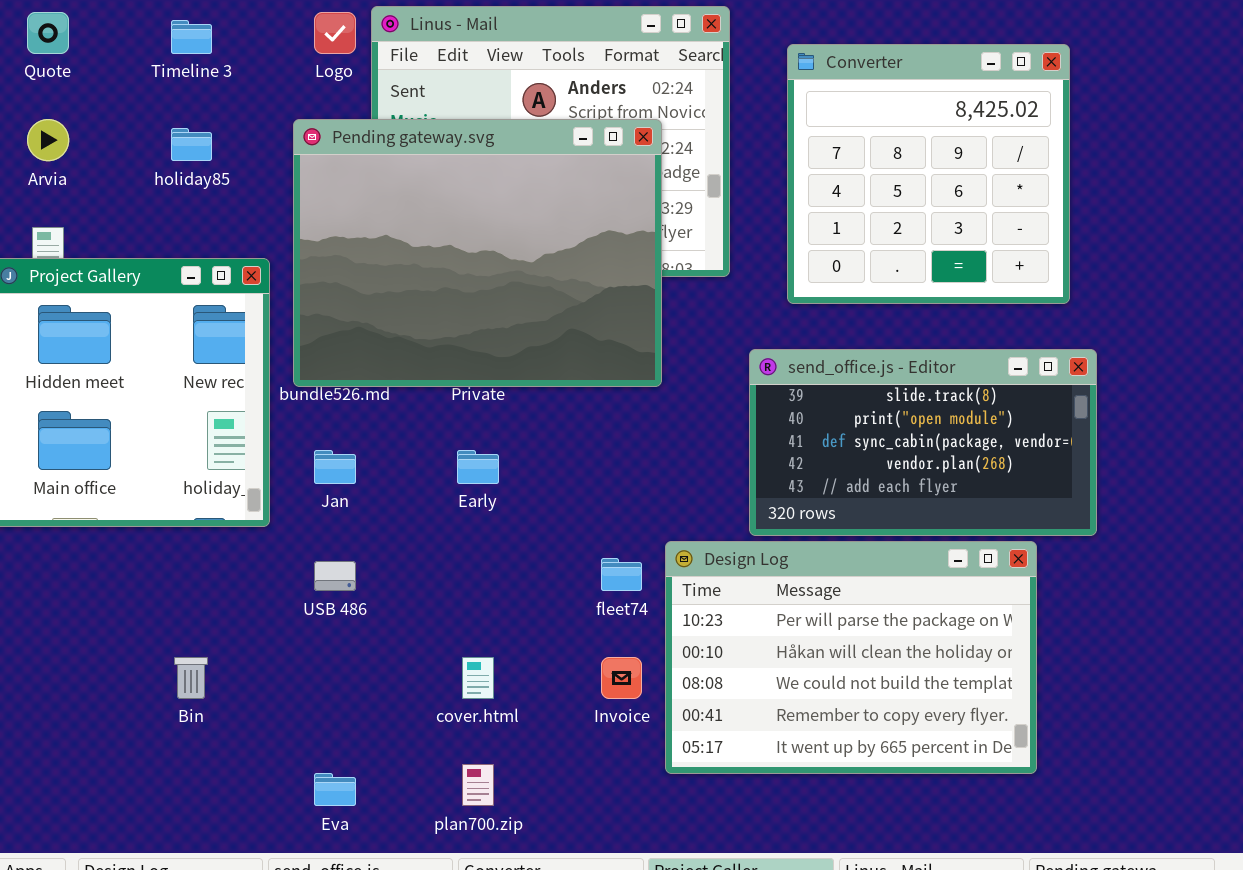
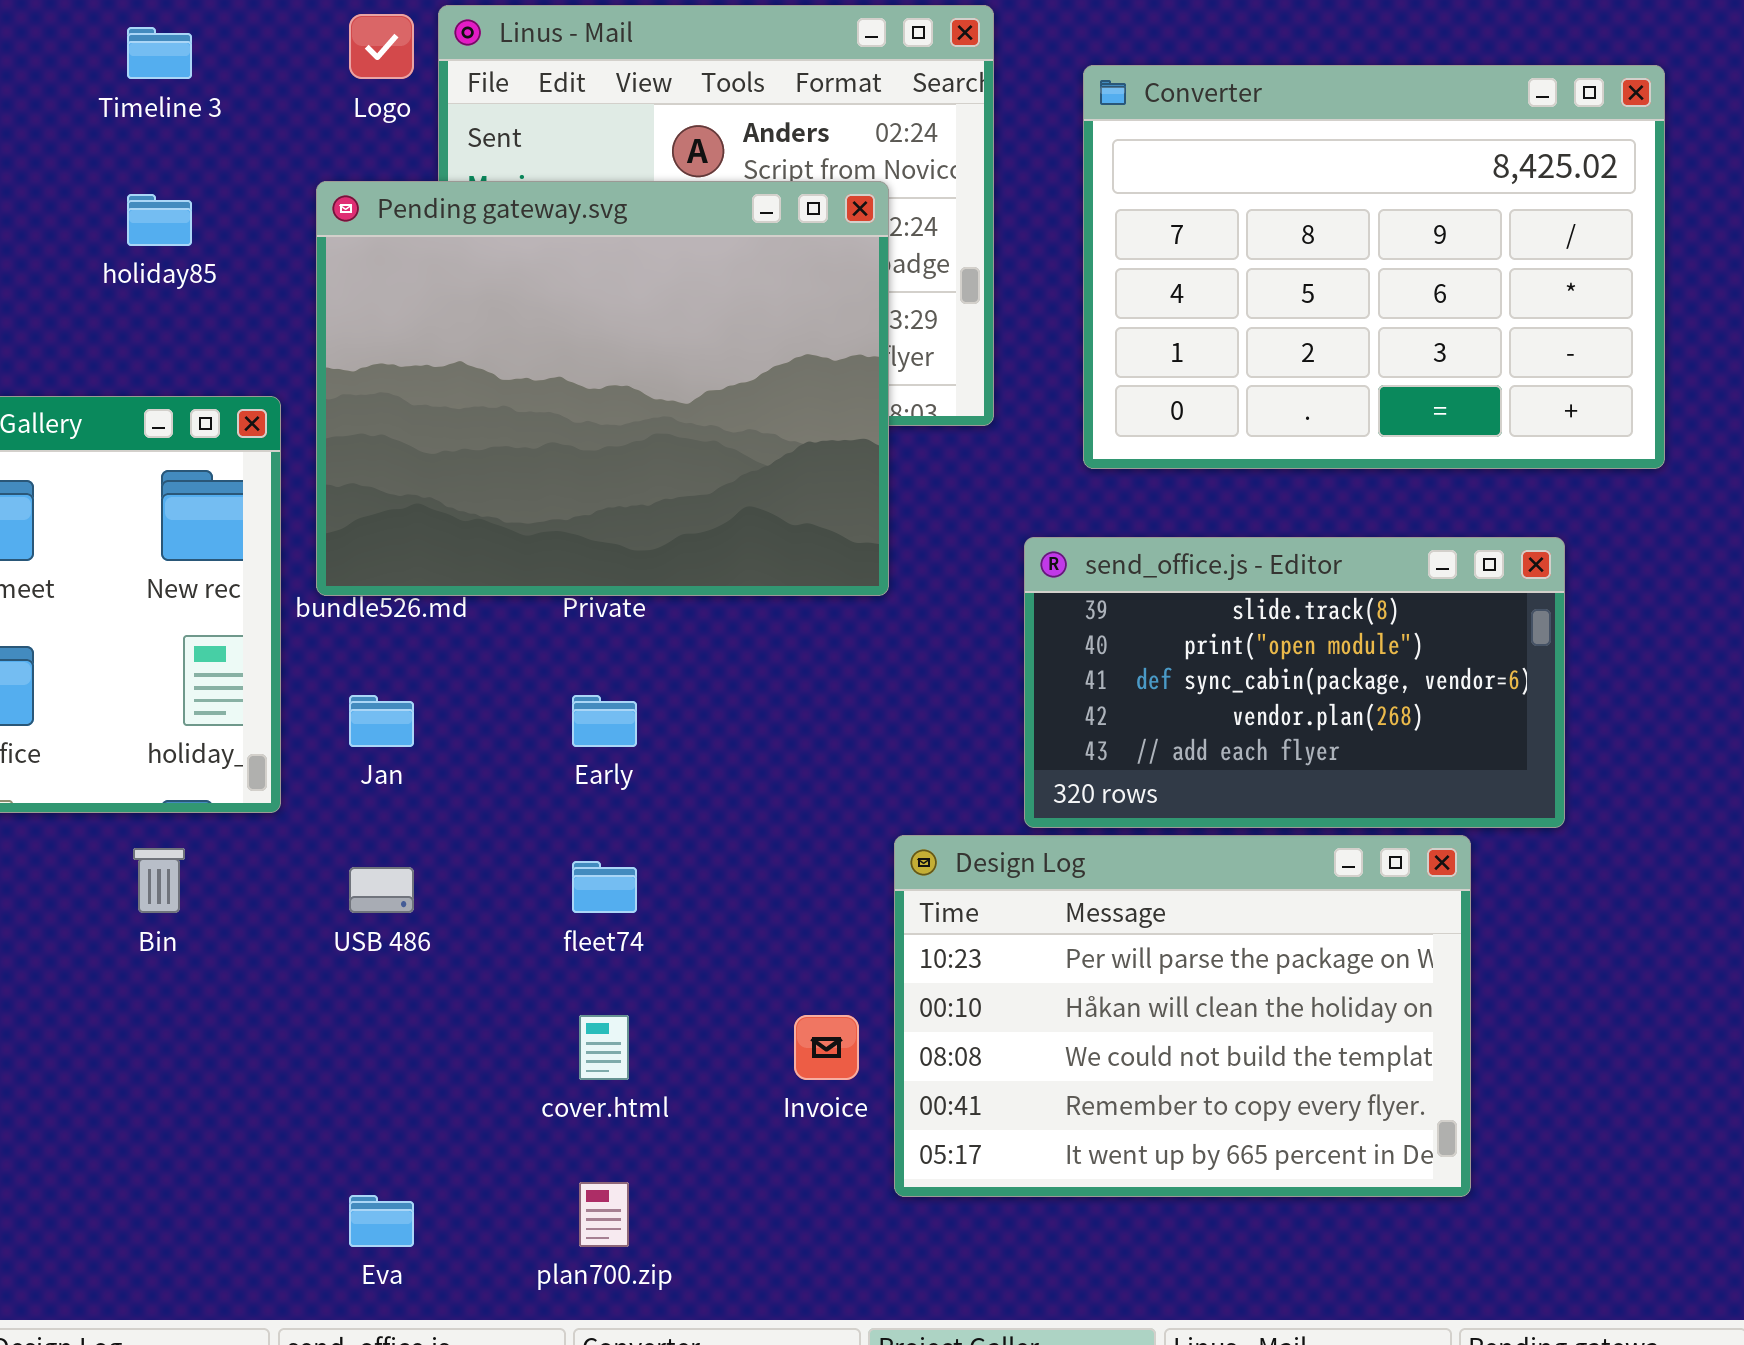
Converter: [787,44,1070,304] -> [1083,65,1665,469], resized
fleet74: [601,558,642,591] -> [572,861,637,913], moved
Bin: [174,657,208,699] -> [133,848,185,913], moved

